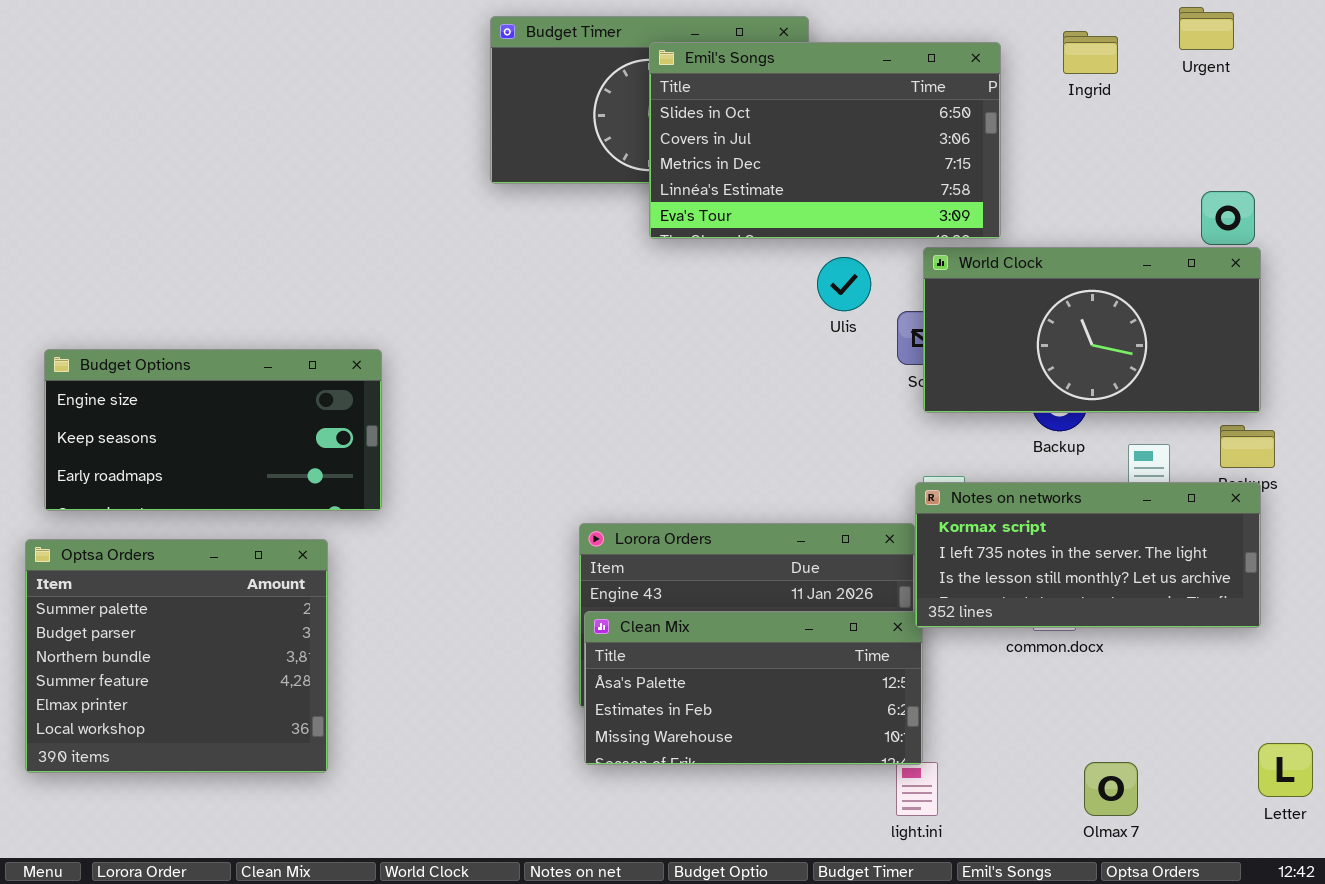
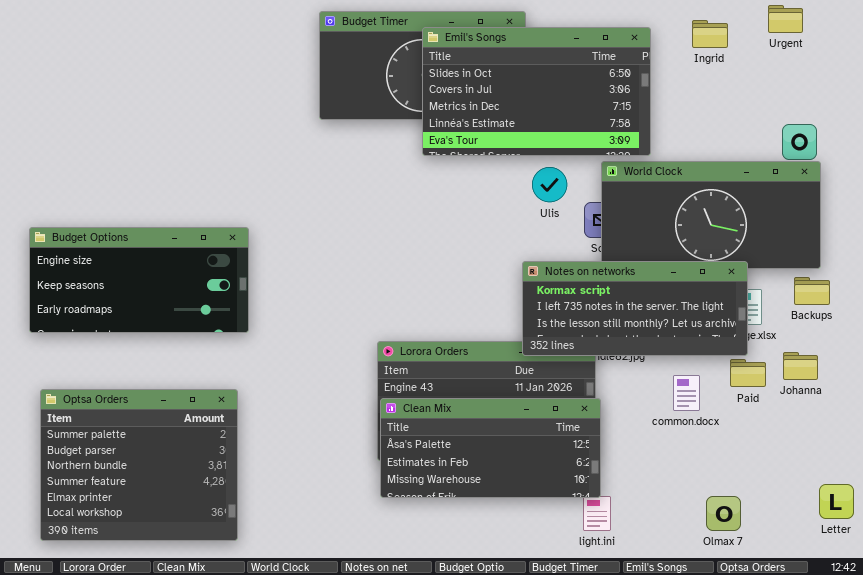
Notes on networks: [915,482,1261,628] -> [522,261,748,356], moved
Optsa Orders: [25,539,328,773] -> [40,389,238,541], moved

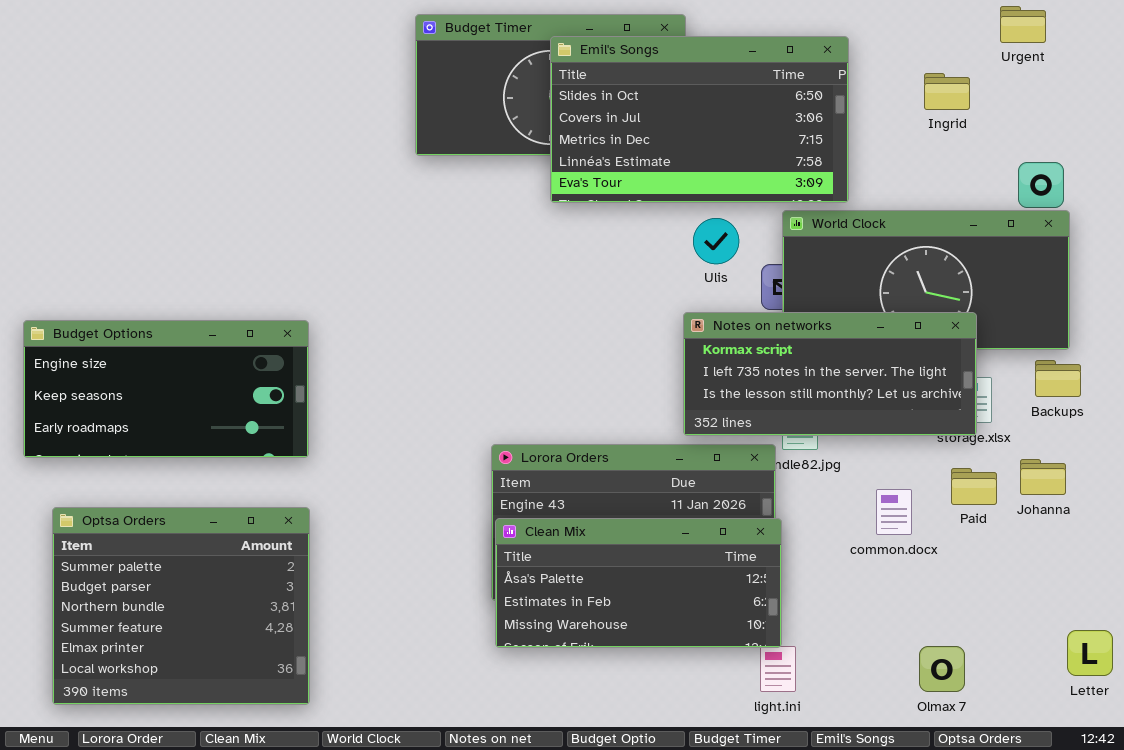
Ingrid: [692,20,728,48] -> [924,73,970,110], moved
Budget Options: [29,227,249,333] -> [23,320,309,458], moved
Notes on networks: [522,261,748,356] -> [683,312,977,436], moved

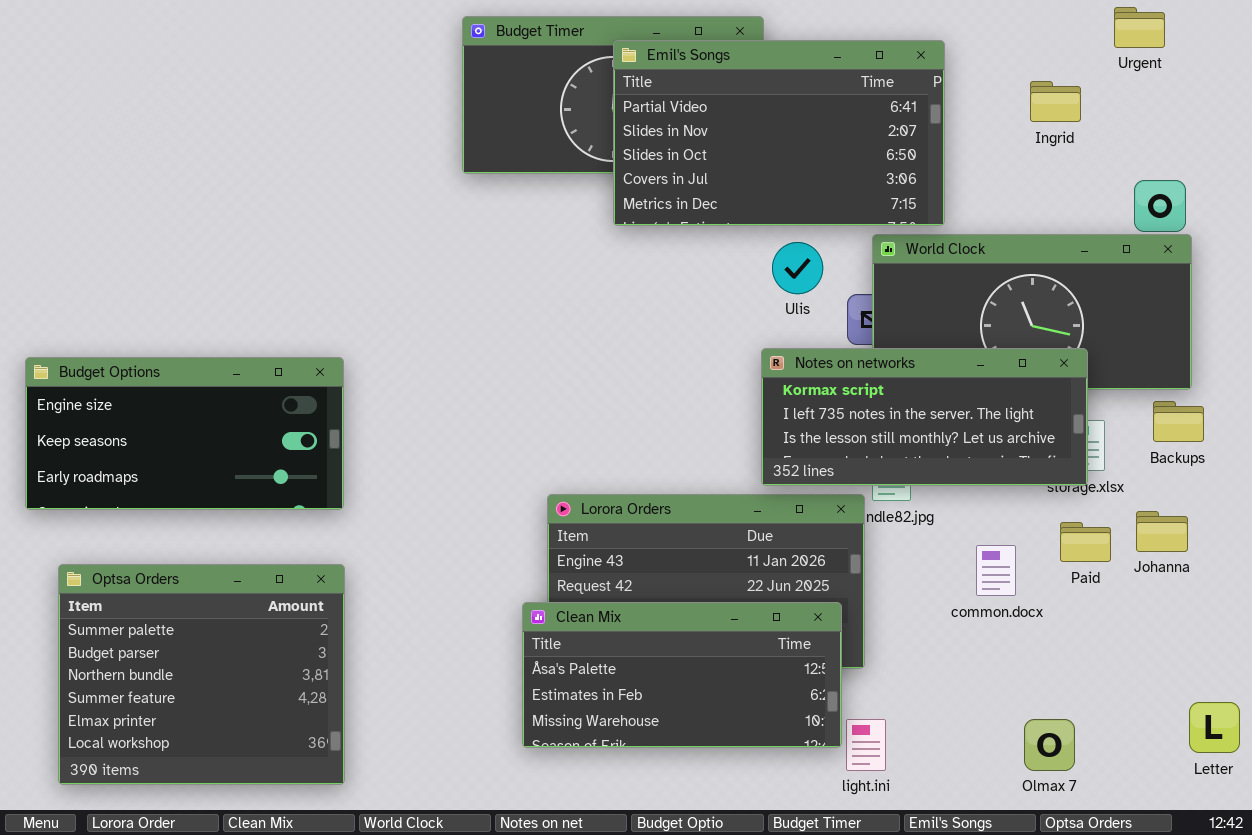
Emil's Songs: [550,36,849,203] -> [613,40,945,226], scrolled up 2 rows
Clean Mix: [495,518,782,648] -> [522,602,842,748], moved

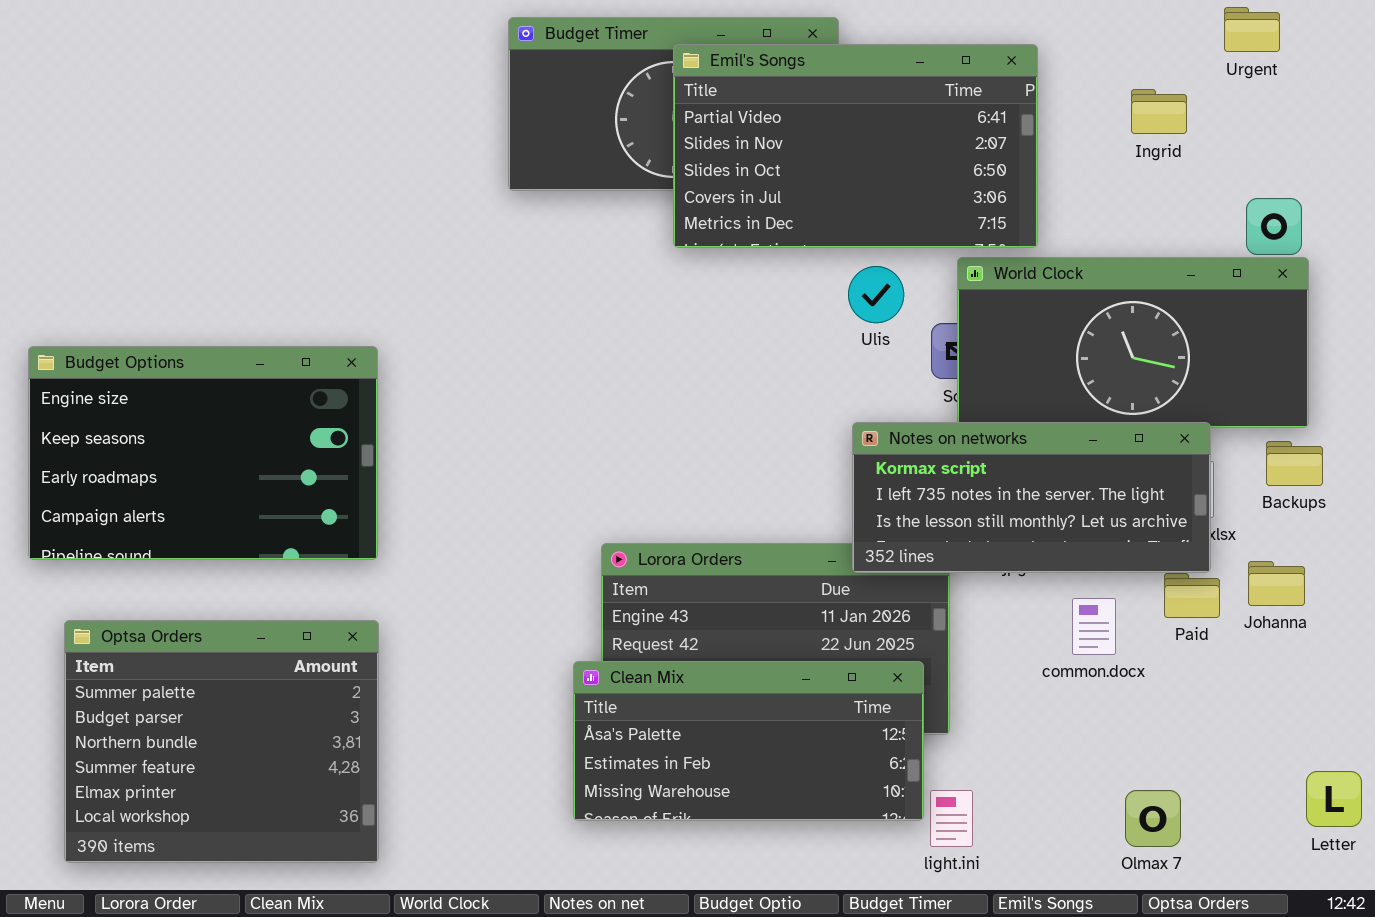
Notes on networks: [761,348,1088,486] -> [852,422,1211,573], moved
Budget Options: [25,357,344,510] -> [28,346,378,560], resized

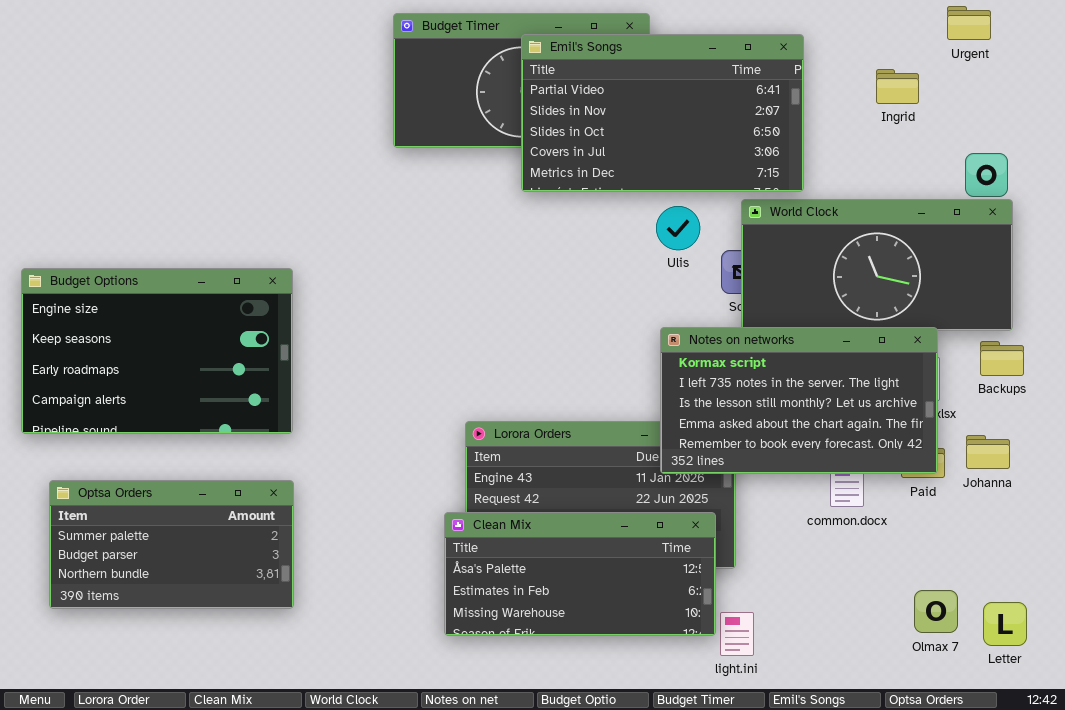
Notes on networks: [852,422,1211,573] -> [660,327,938,474], resized
Optsa Orders: [64,620,379,863] -> [49,480,294,609], resized
Letter: [1306,771,1362,827] -> [983,602,1027,646], moved
Olmax 7: [1125,790,1181,847] -> [914,590,958,633], moved

